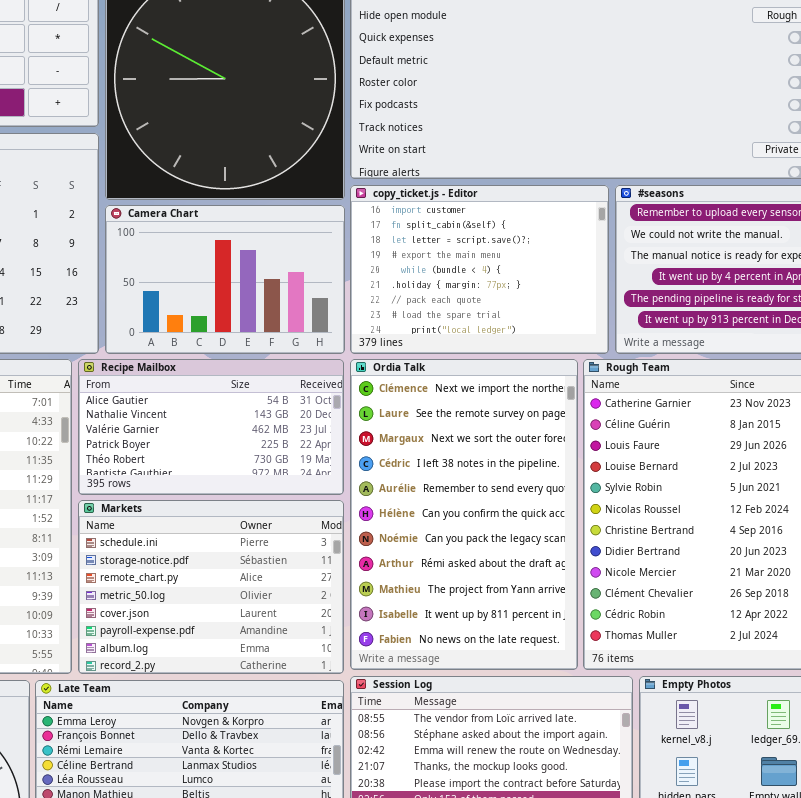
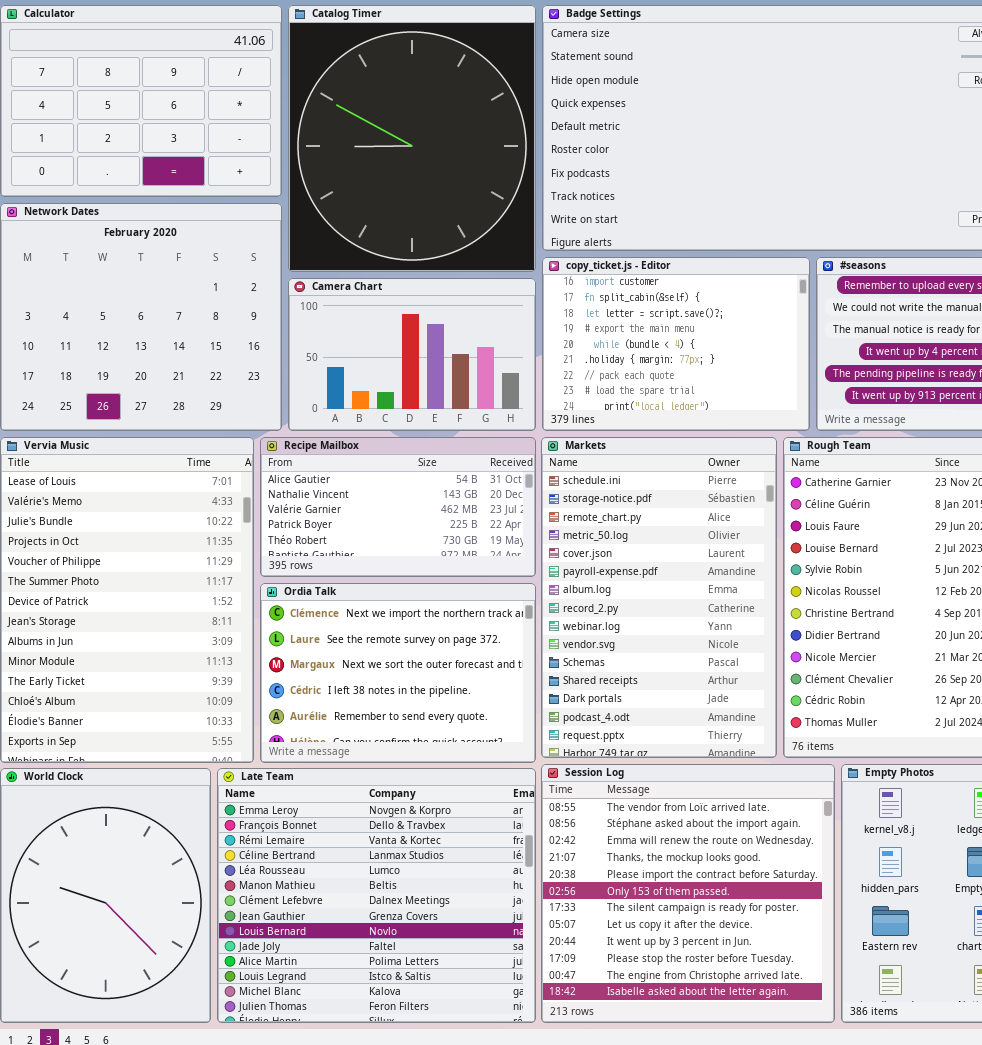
Ordia Talk: [350,359,578,670] -> [260,583,536,763], moved, resized
Markets: [78,500,344,674] -> [541,437,777,758], moved, resized

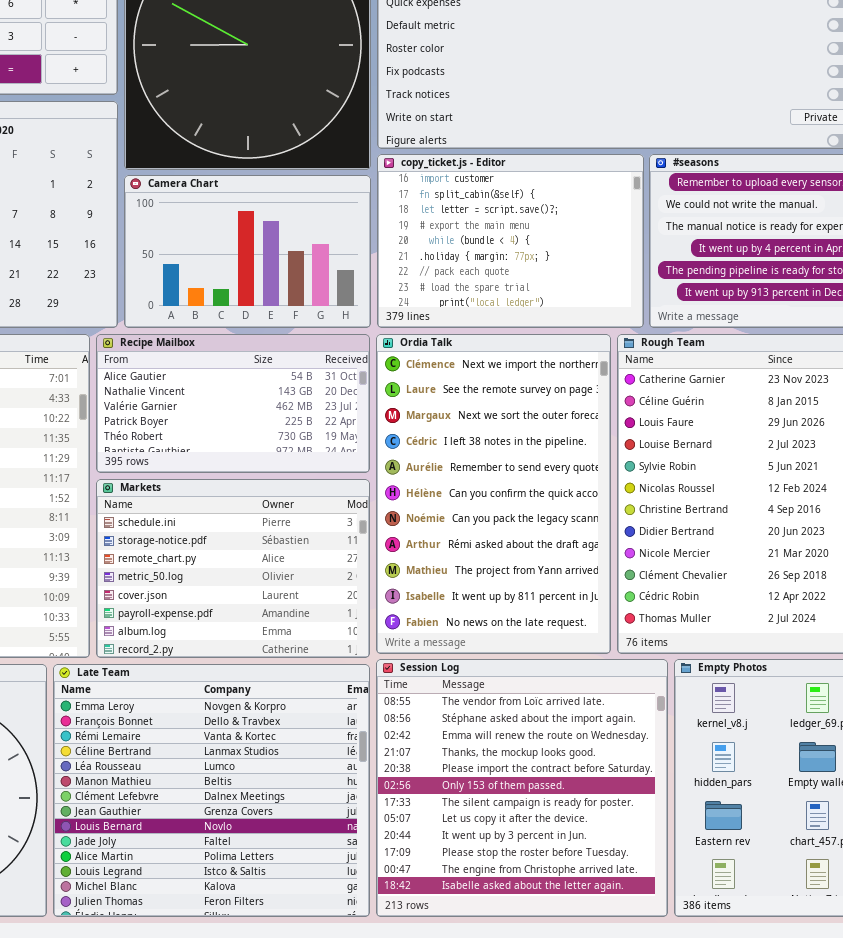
Markets: [541,437,777,758] -> [96,479,370,658], moved, resized
Ordia Talk: [260,583,536,763] -> [376,334,611,654], moved, resized

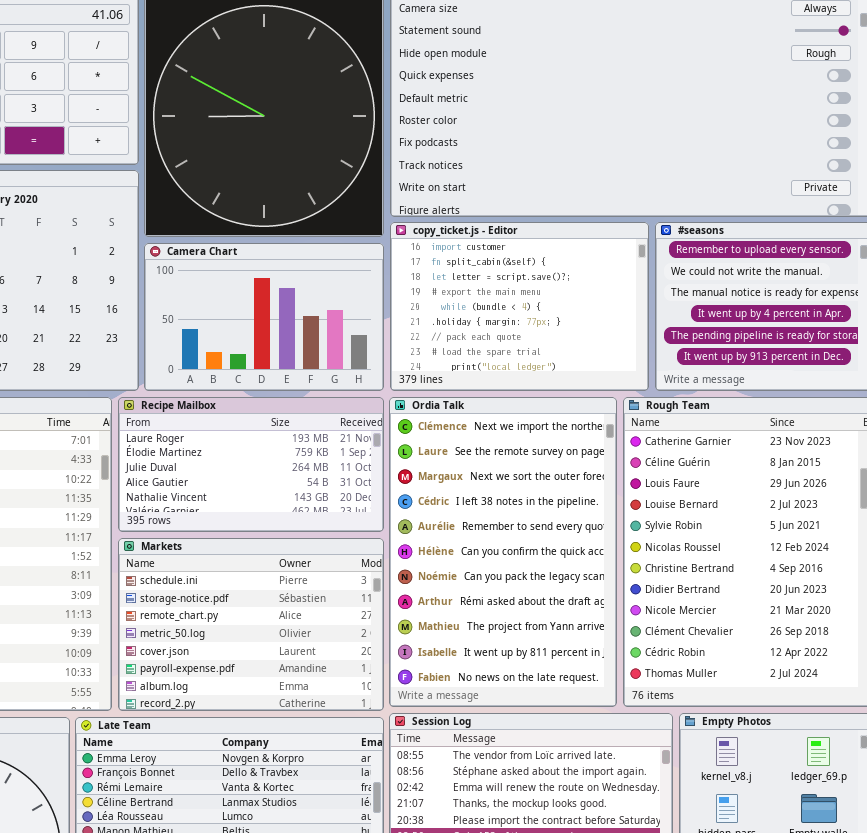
Recipe Mailbox: [96,334,370,473] -> [118,397,384,532], scrolled up 3 rows

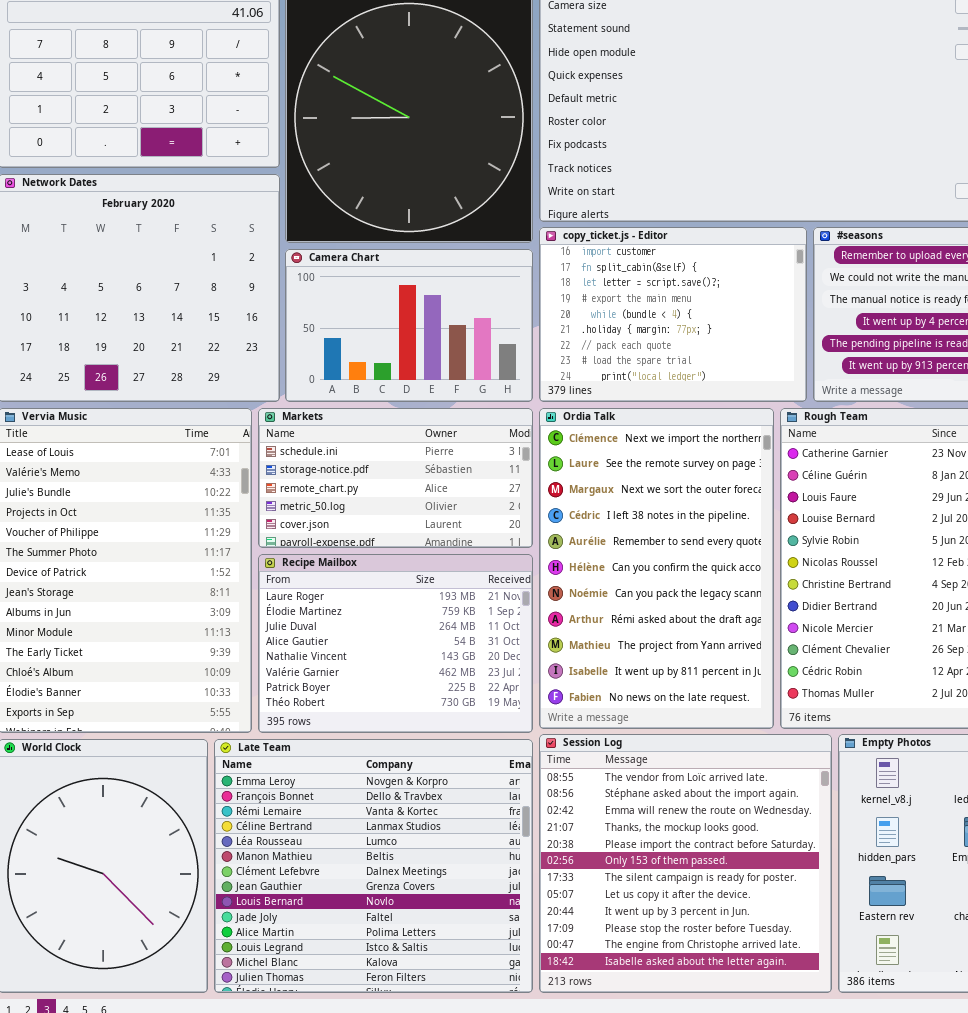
Recipe Mailbox: [118,397,384,532] -> [258,554,533,733], moved, resized
Markets: [118,538,384,711] -> [258,408,533,548], moved, resized

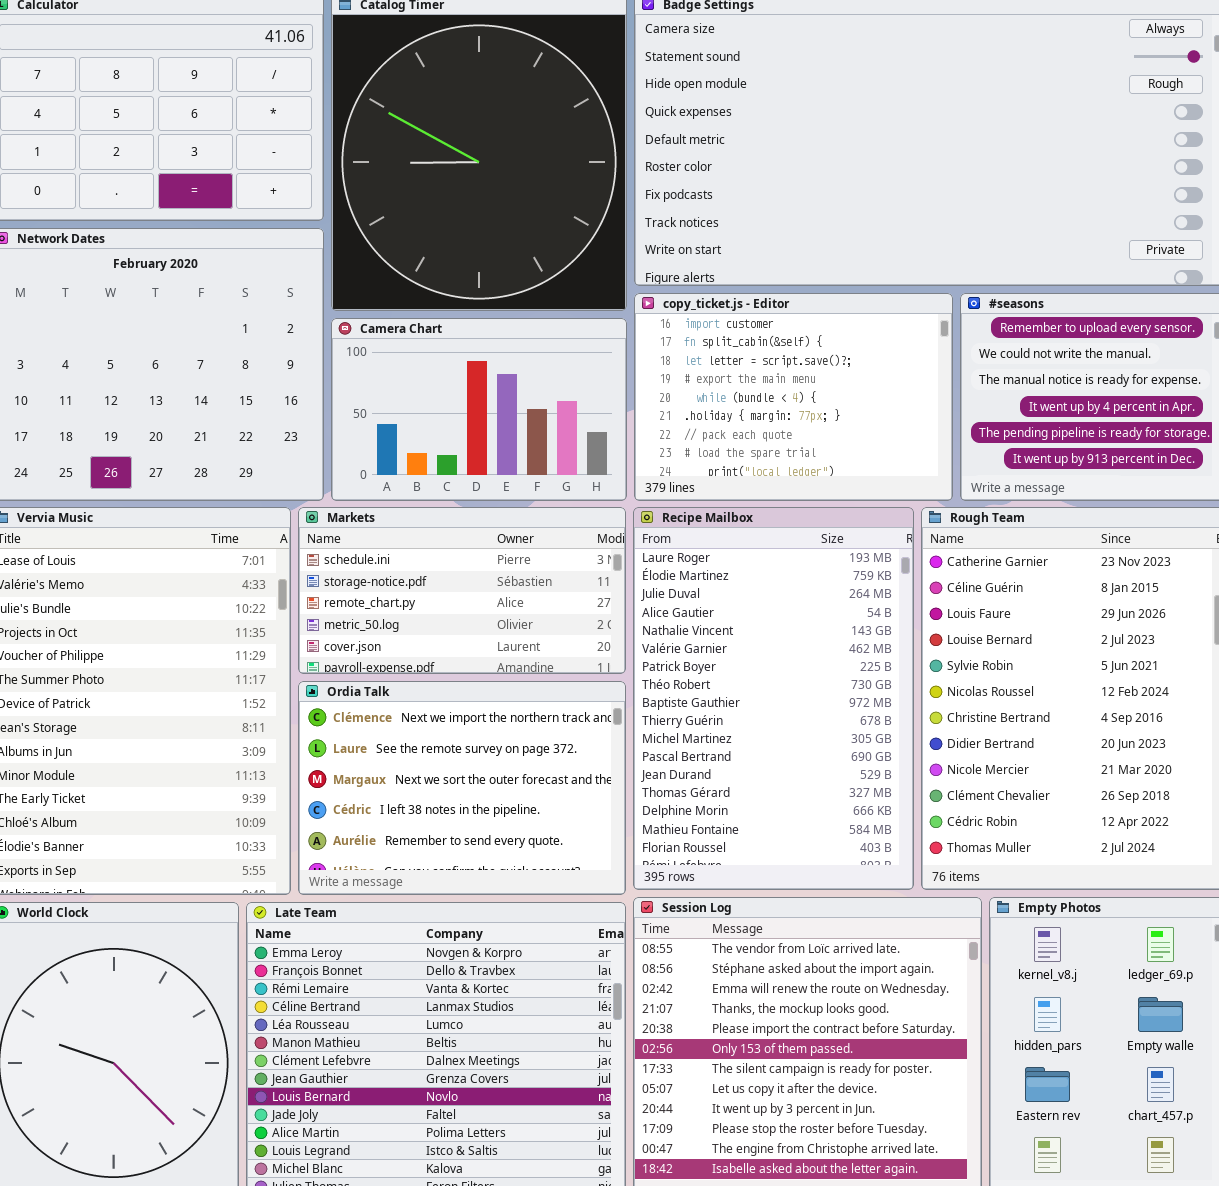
Ordia Talk: [539,408,774,729] -> [298,681,626,895], moved, resized
Recipe Mailbox: [258,554,533,733] -> [633,507,914,890], moved, resized

